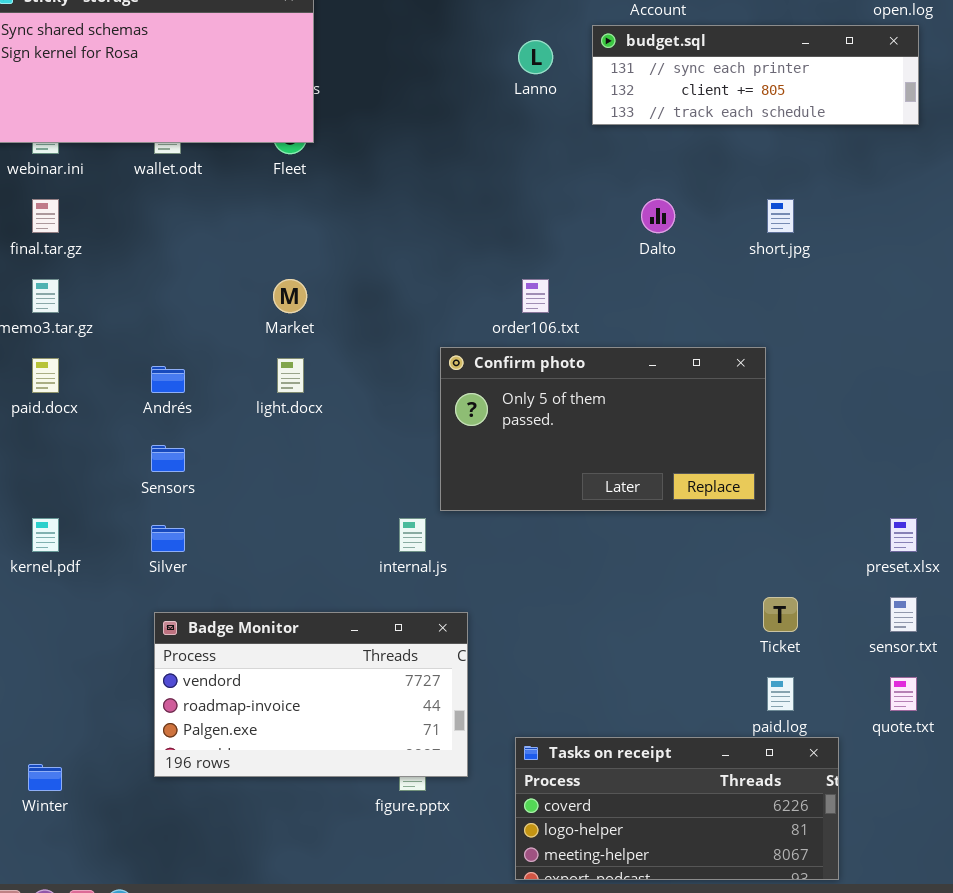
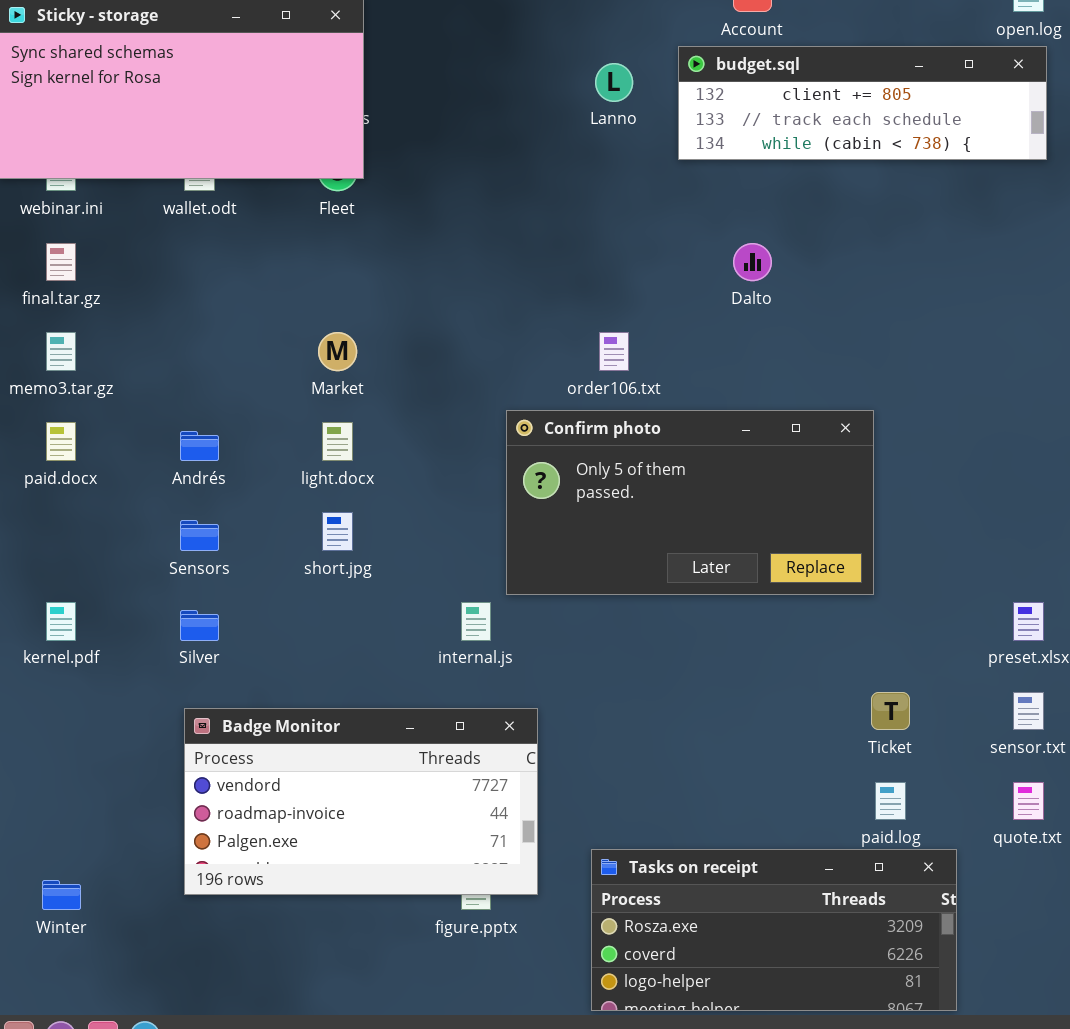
budget.sql: [592,25,919,125] -> [678,46,1047,160], scrolled down 1 row
short.jpg: [767,199,794,233] -> [322,512,353,551], moved
Tasks on receipt: [515,737,839,880] -> [591,849,957,1011], scrolled up 1 row

